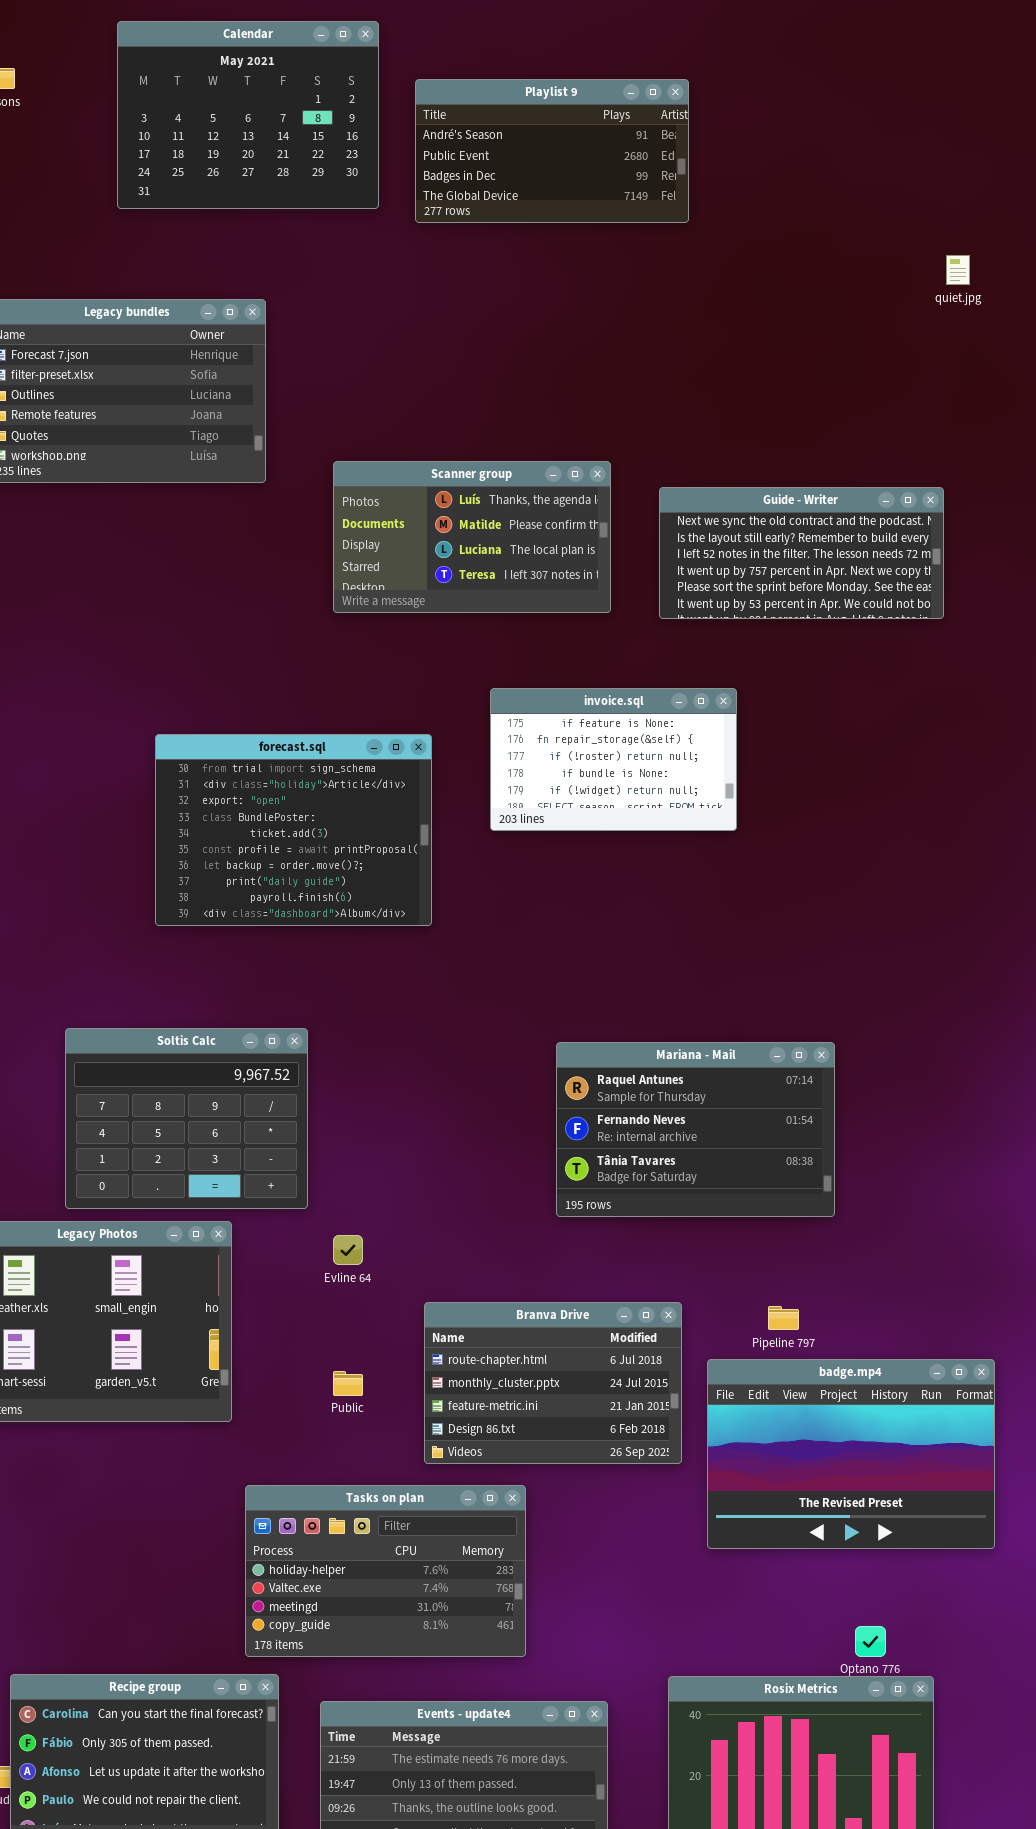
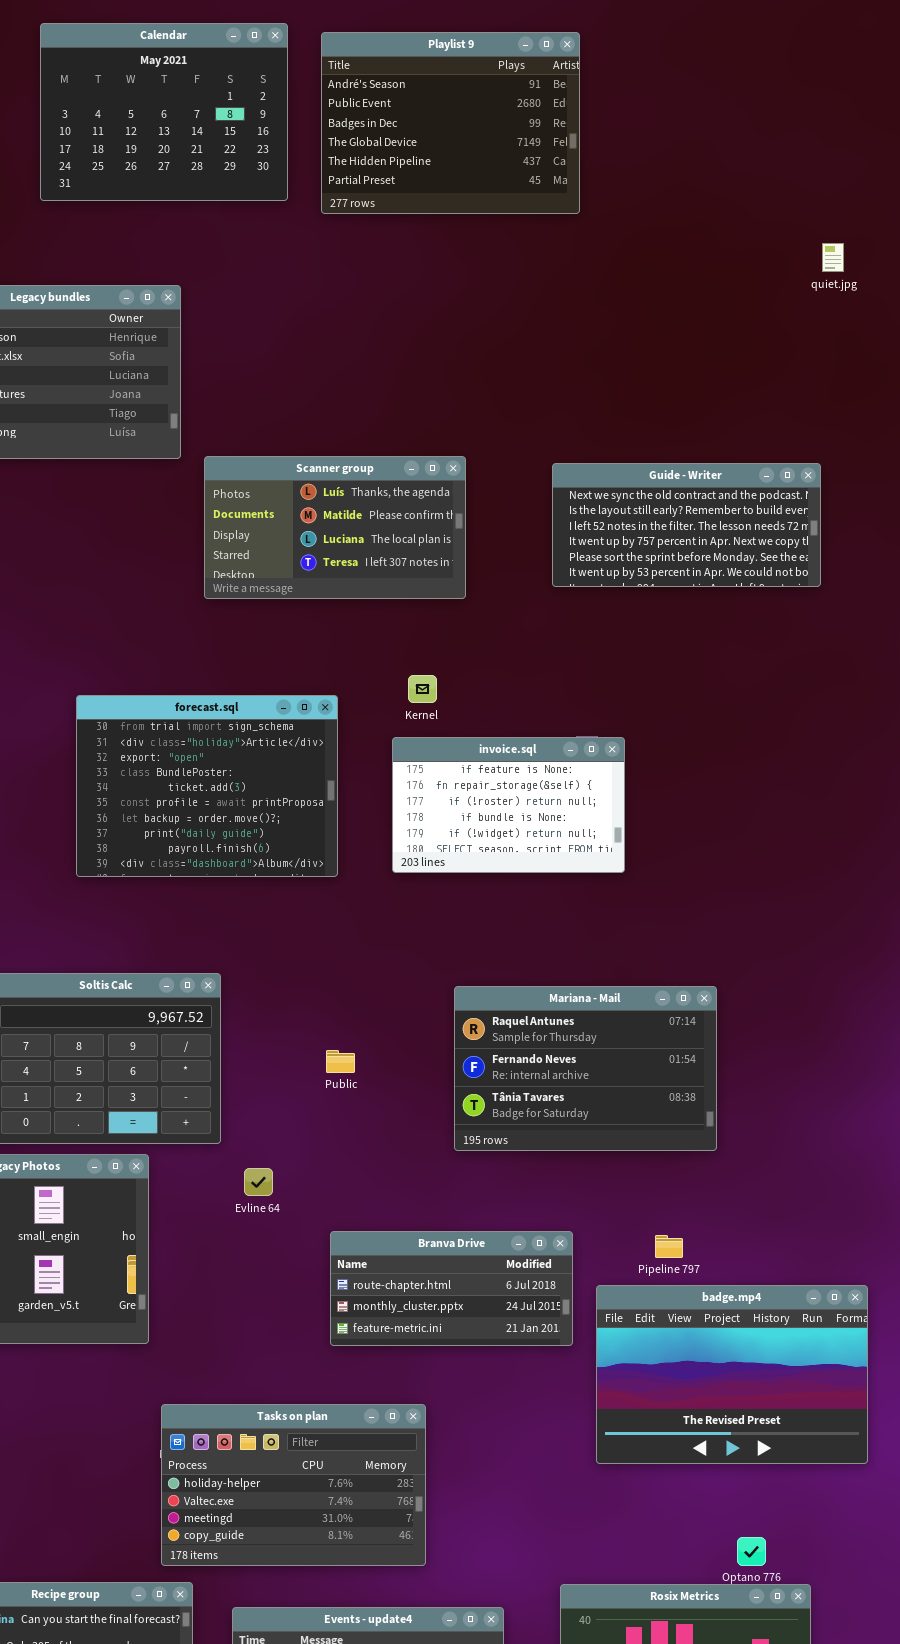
Playlist 9: [415,79,689,223] -> [321,32,580,214], resized
Scanner group: [333,461,611,613] -> [204,456,466,599], moved
invoice.sql: [490,688,737,831] -> [392,737,625,873], moved
Branva Drive: [424,1302,682,1464] -> [330,1231,573,1346], resized
Public: [333,1371,363,1396] -> [326,1050,355,1073], moved

